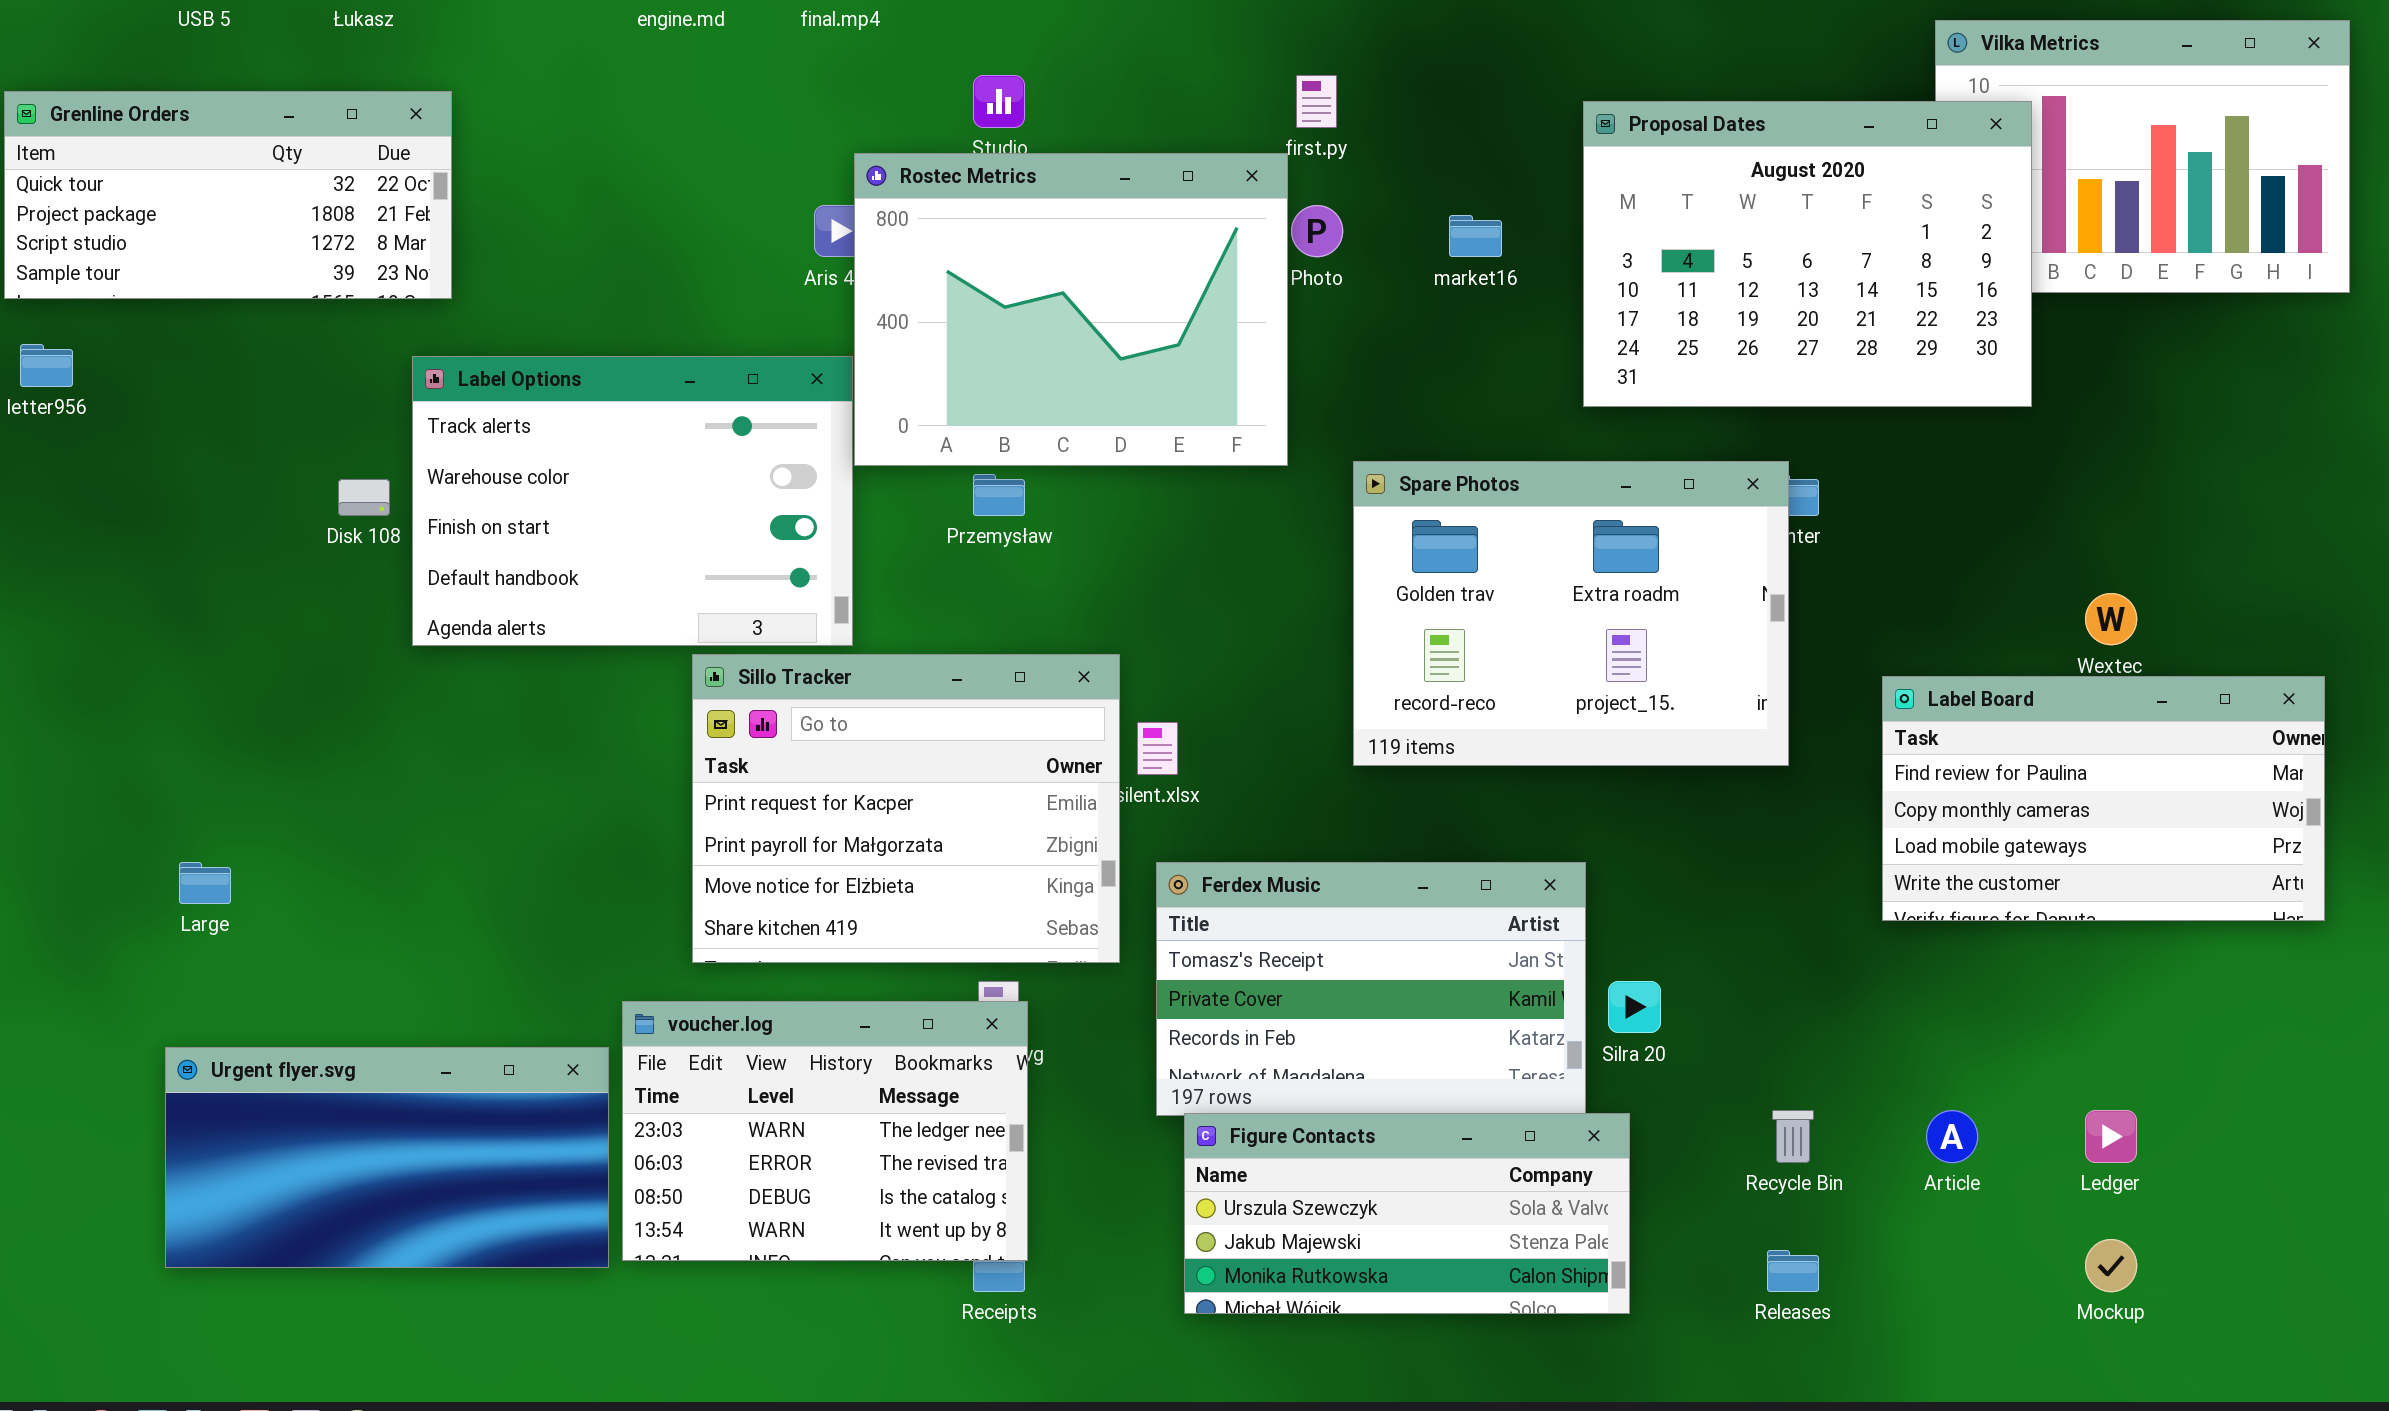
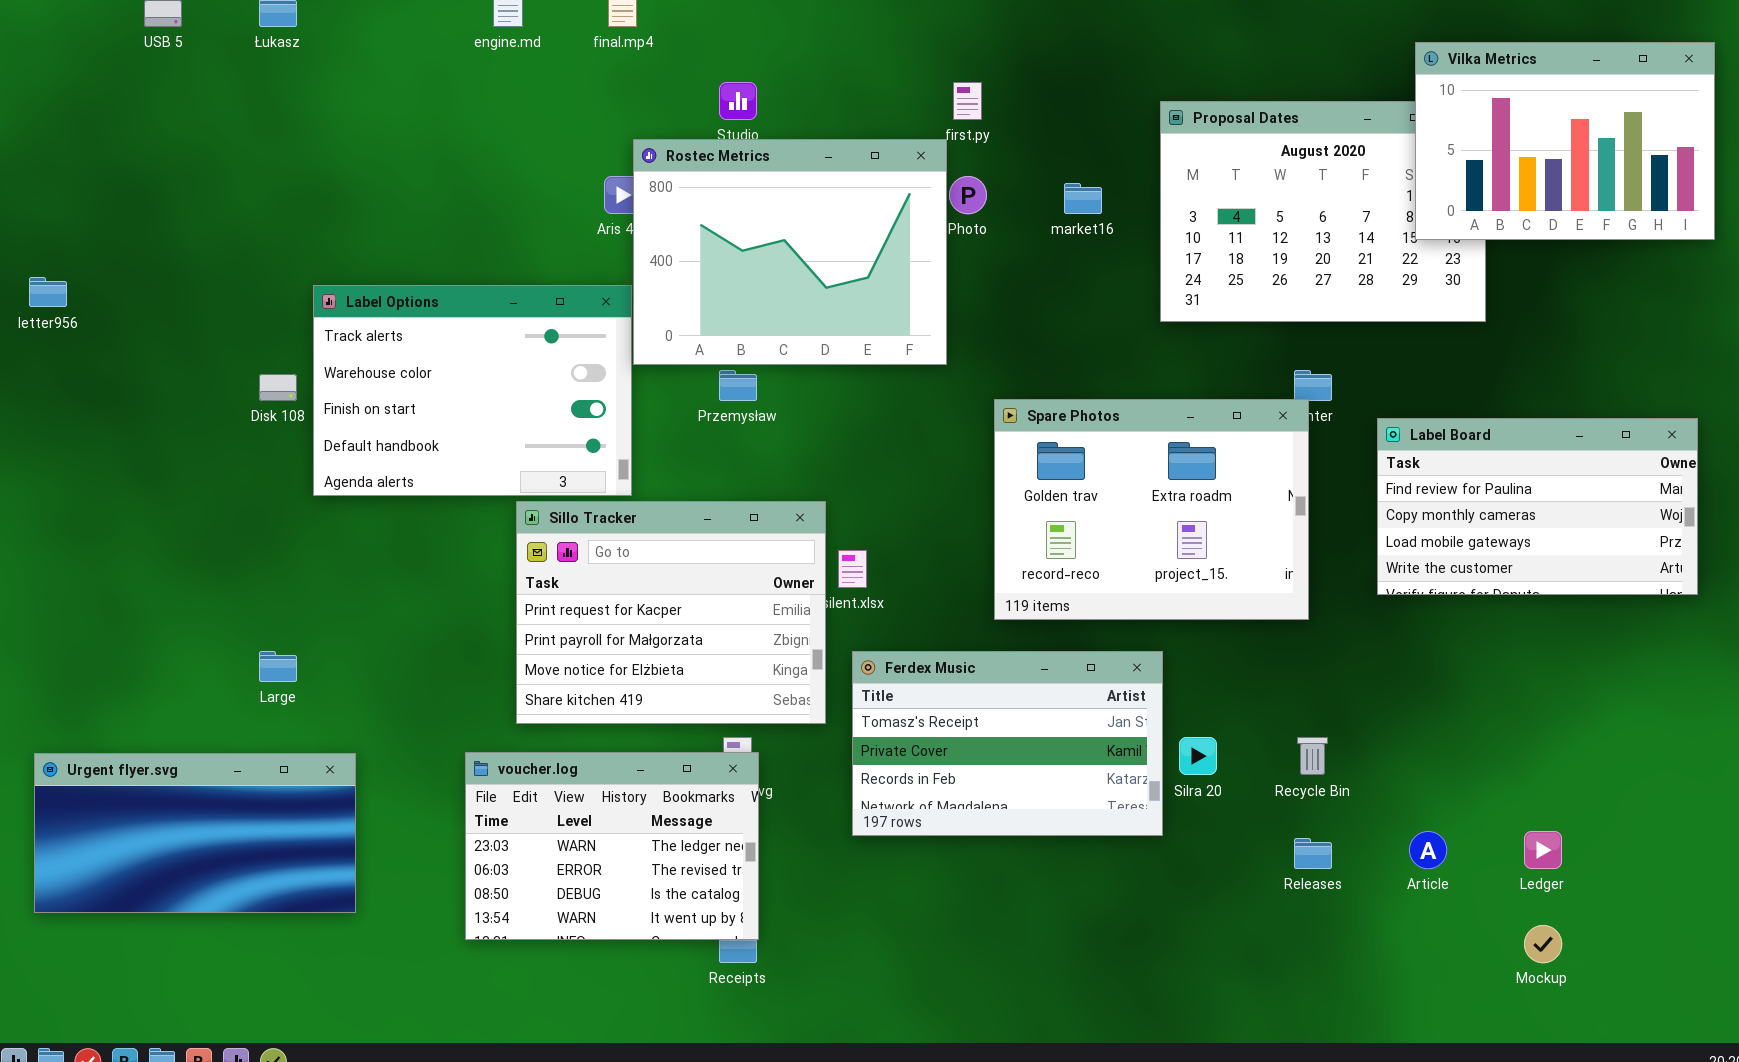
Vilka Metrics: [1935,20,2350,293] -> [1415,42,1715,240], raised
Grenline Orders: [4,91,452,299] -> none, closed
Spare Photos: [1353,461,1789,766] -> [994,399,1309,620], moved
Label Board: [1882,676,2325,921] -> [1377,418,1698,595], moved
Large: [179,862,231,904] -> [259,651,297,682], moved
Urgent flyer.svg: [165,1047,609,1268] -> [34,753,356,913], moved
Recycle Bin: [1772,1110,1814,1163] -> [1297,737,1328,775], moved
Figure Contacts: [1184,1113,1630,1314] -> none, closed
Releases: [1767,1250,1819,1292] -> [1294,838,1332,869], moved

